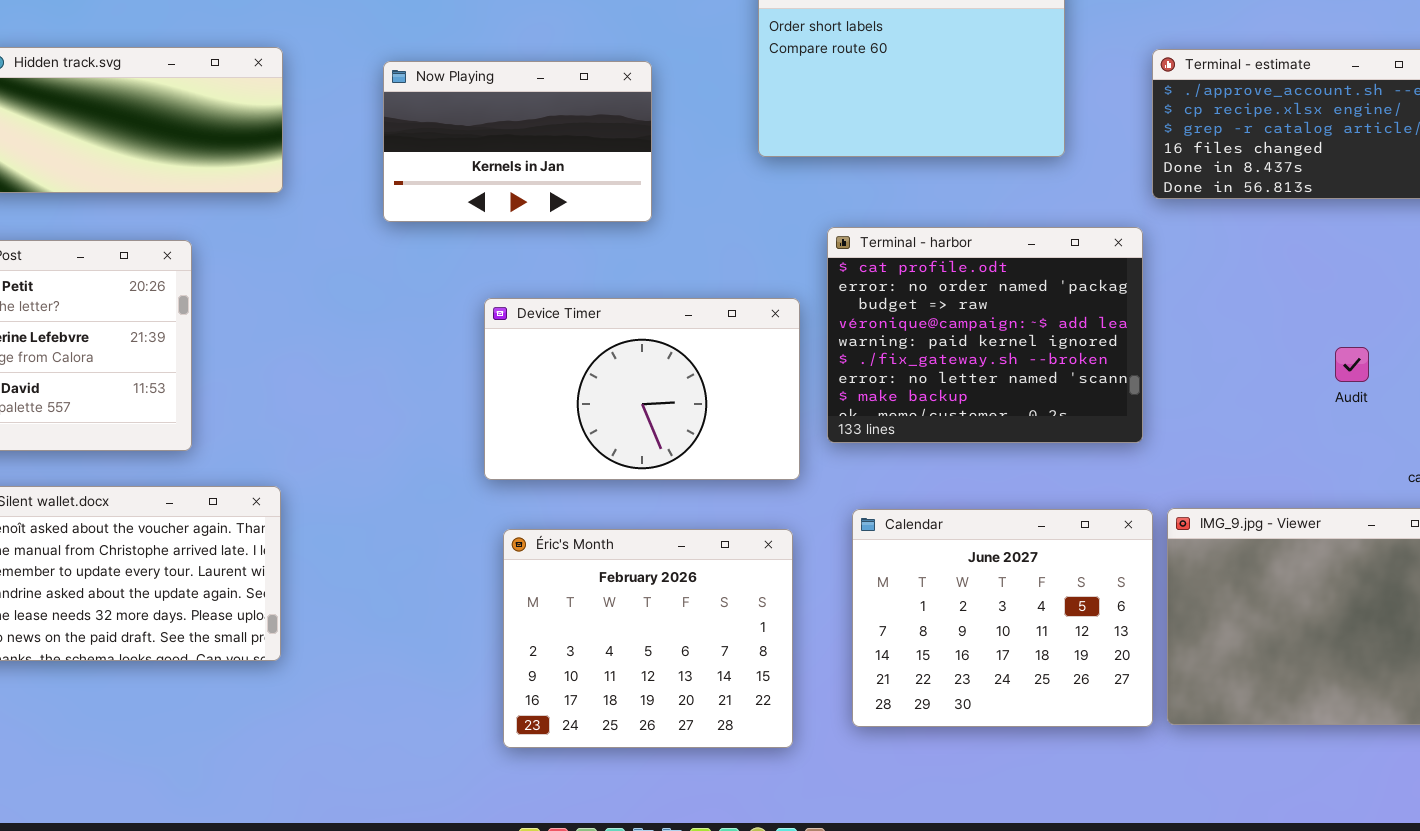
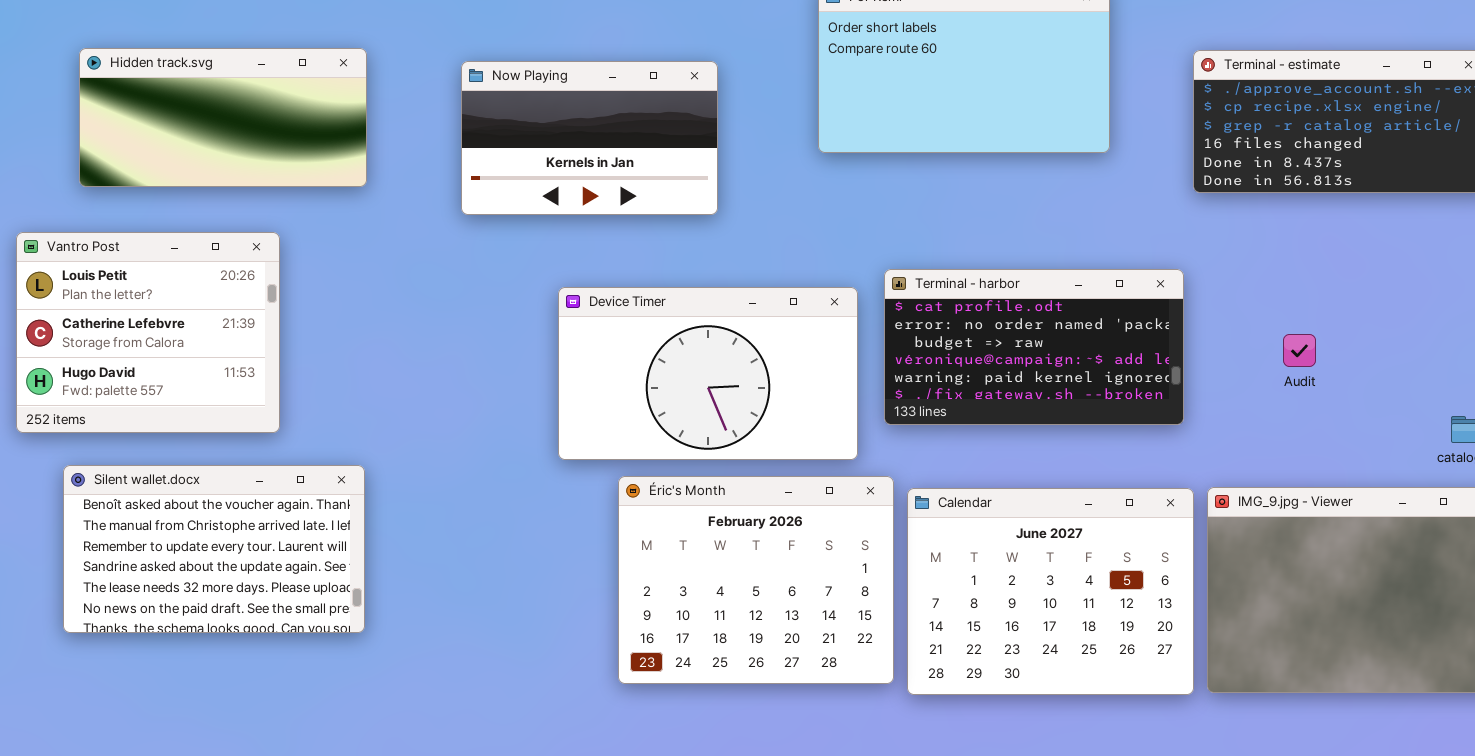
Terminal - harbor: [827,227,1143,443] -> [884,269,1184,425], resized
Audit: [1335,347,1369,382] -> [1283,334,1316,367], moved
Éric's Month: [503,529,793,748] -> [618,476,894,684], moved

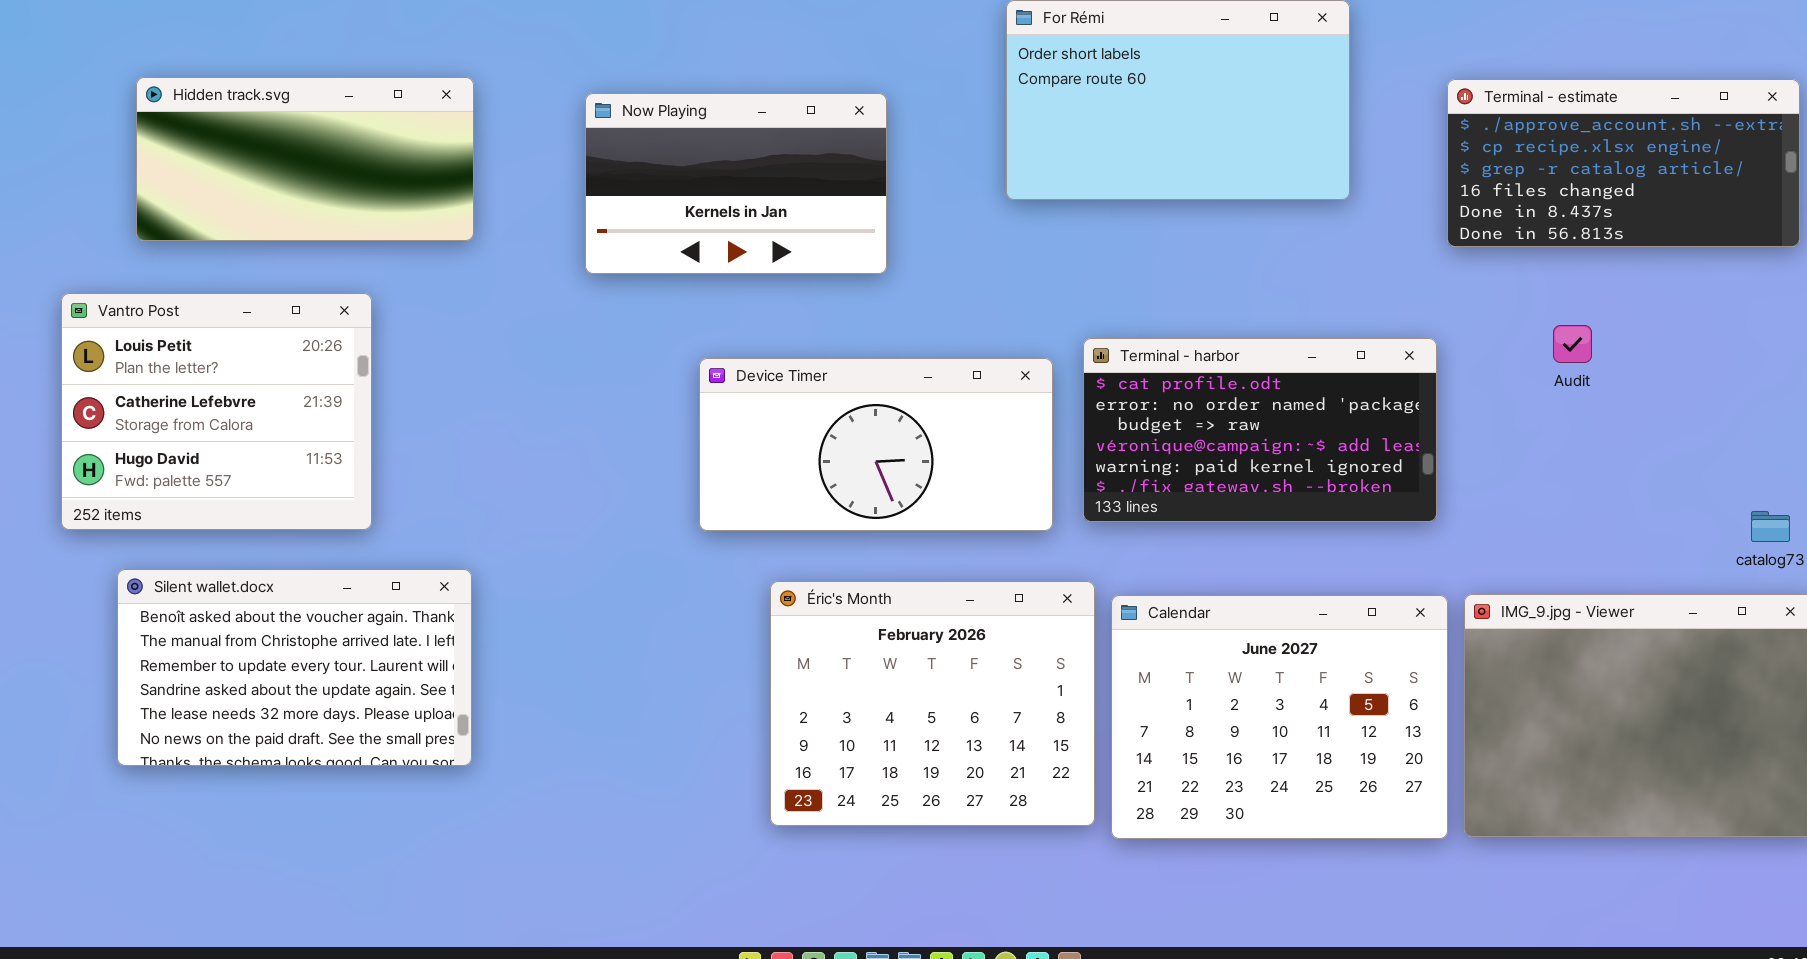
Device Timer: [558,287,858,460] -> [699,358,1053,531], resized
Audit: [1283,334,1316,367] -> [1553,325,1592,363], moved

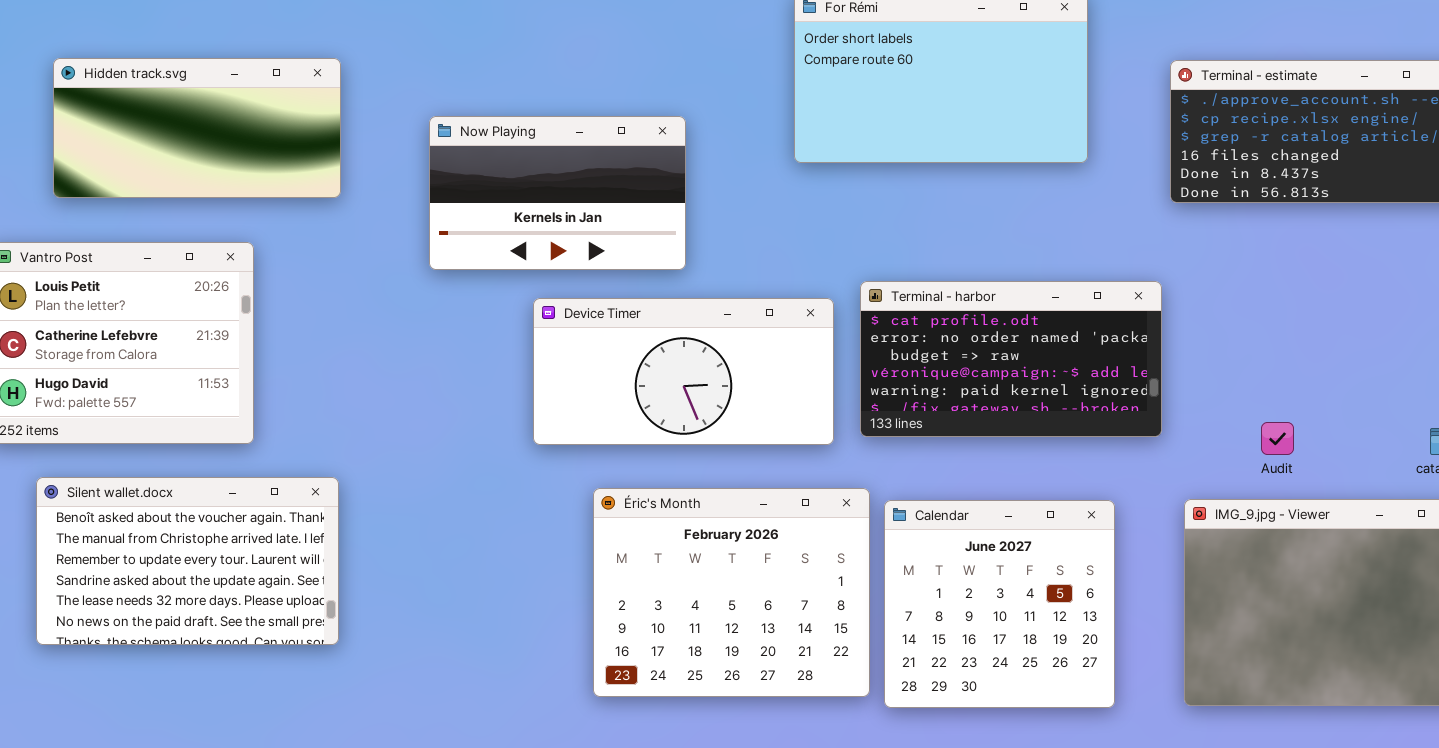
Now Playing: [585,93,887,274] -> [429,116,686,270], moved
Audit: [1553,325,1592,363] -> [1261,422,1294,455], moved
Calendar: [1111,595,1448,839] -> [884,500,1115,708], resized

